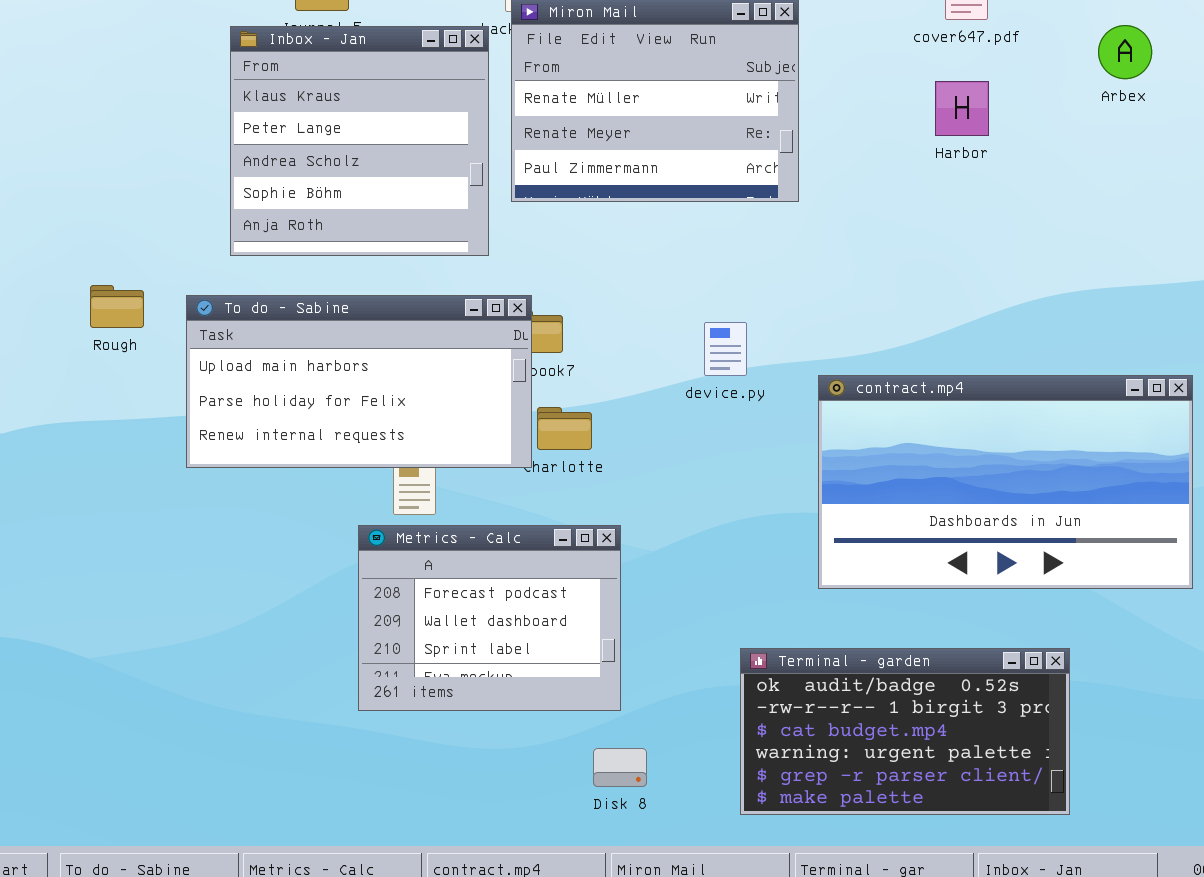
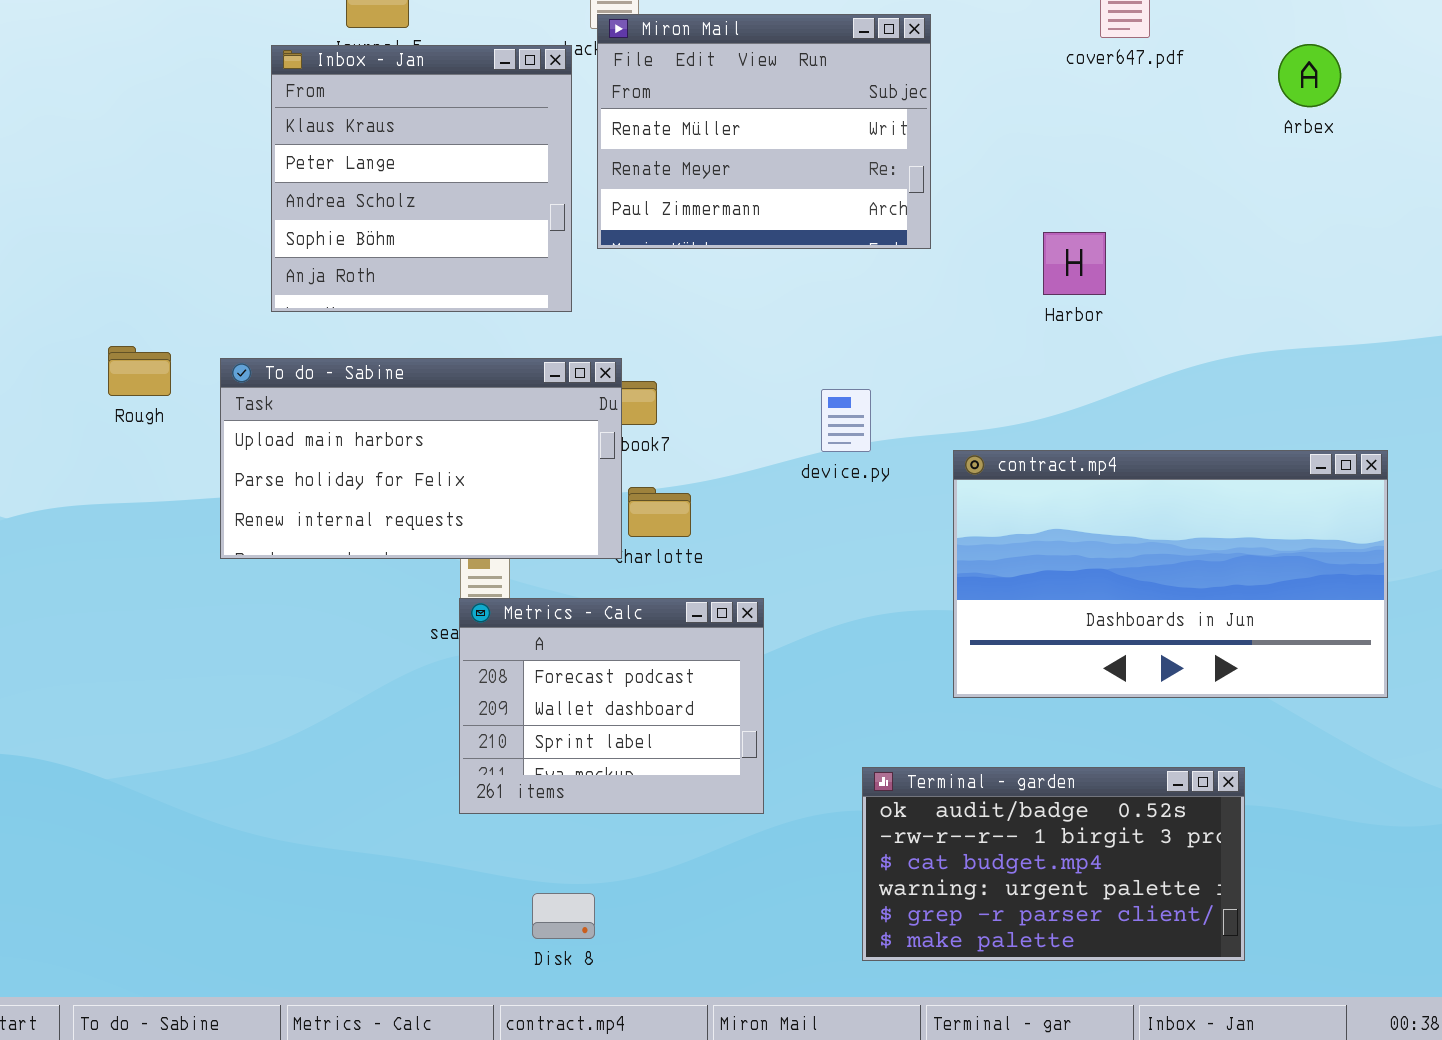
Harbor: [935,81,989,136] -> [1043,232,1106,295], moved
Metrics - Calc: [358,525,621,711] -> [459,598,764,814], moved
Disk 8: [593,748,647,787] -> [532,893,595,939], moved

